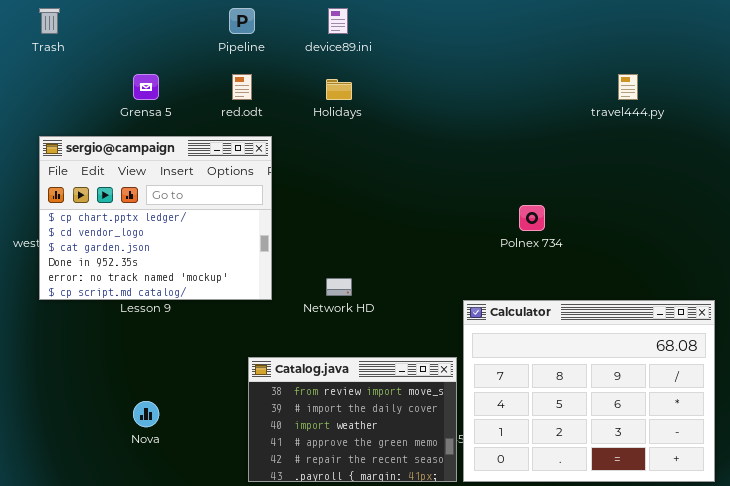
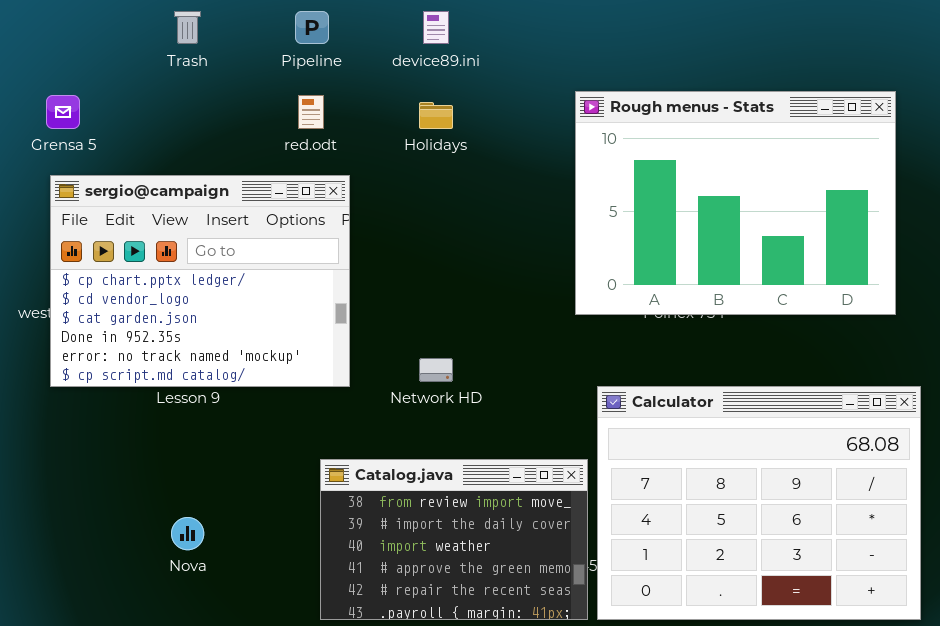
Trash: [39,8,60,34] -> [174,11,201,44], moved
Rough menus - Stats: none -> [575,91,896,315], opened
Grensa 5: [133,74,159,100] -> [46,95,80,129], moved

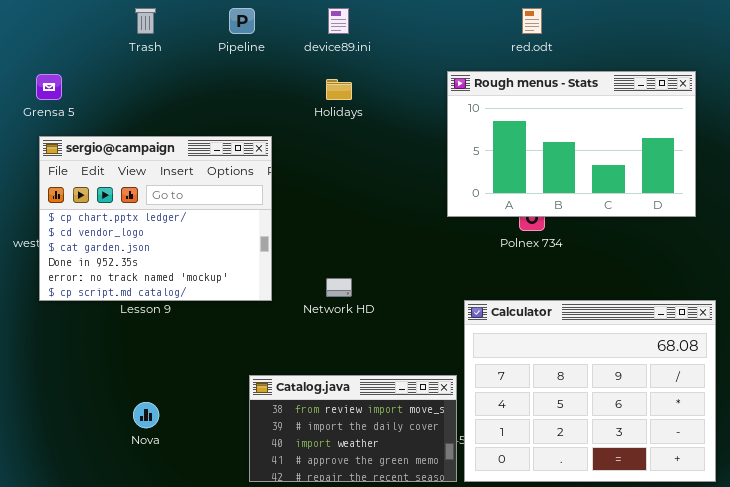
Rough menus - Stats: [575,91,896,315] -> [447,71,696,217], resized
red.odt: [298,95,324,129] -> [522,8,542,34], moved
Catalog.java: [320,459,588,620] -> [249,375,457,482], resized

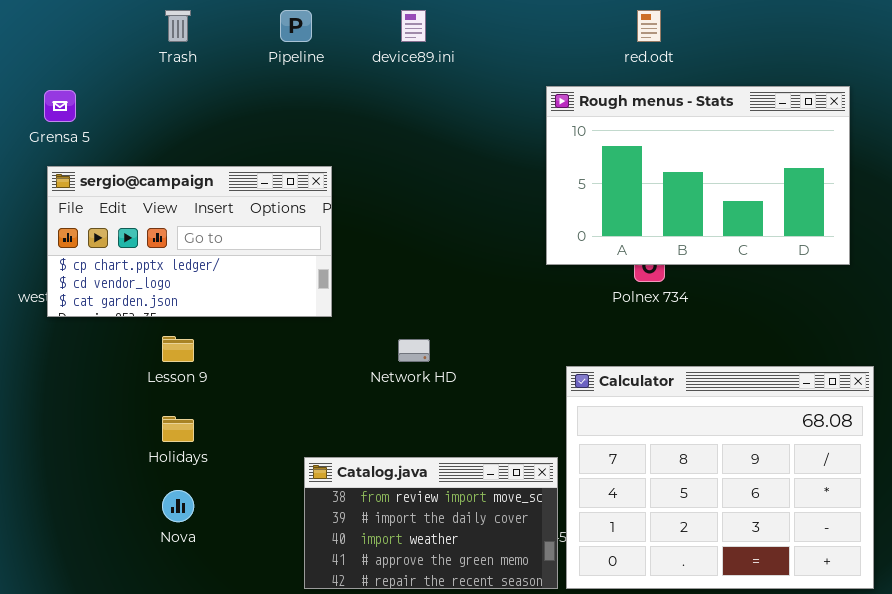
Holidays: [326,79,352,100] -> [162,416,194,442], moved
sergio@campaign: [39,136,272,301] -> [47,166,332,317], resized

